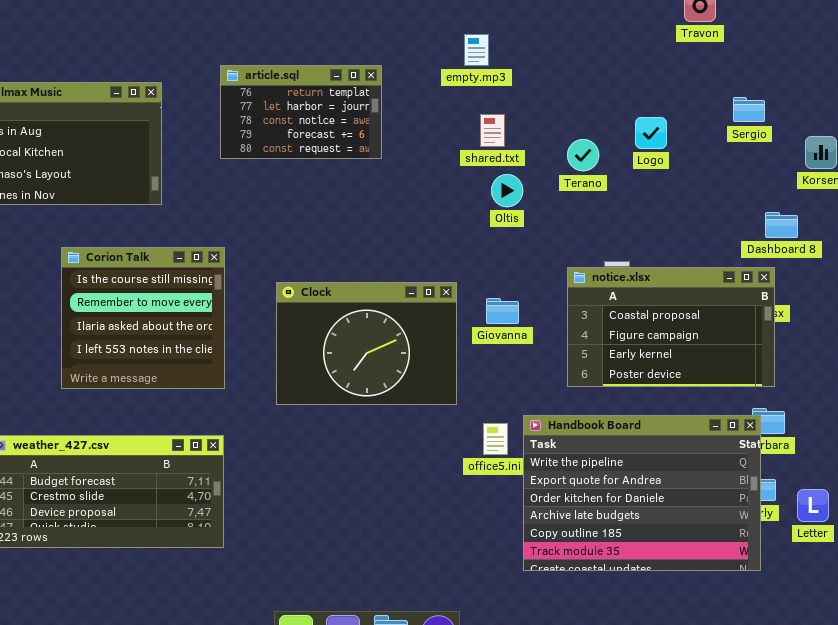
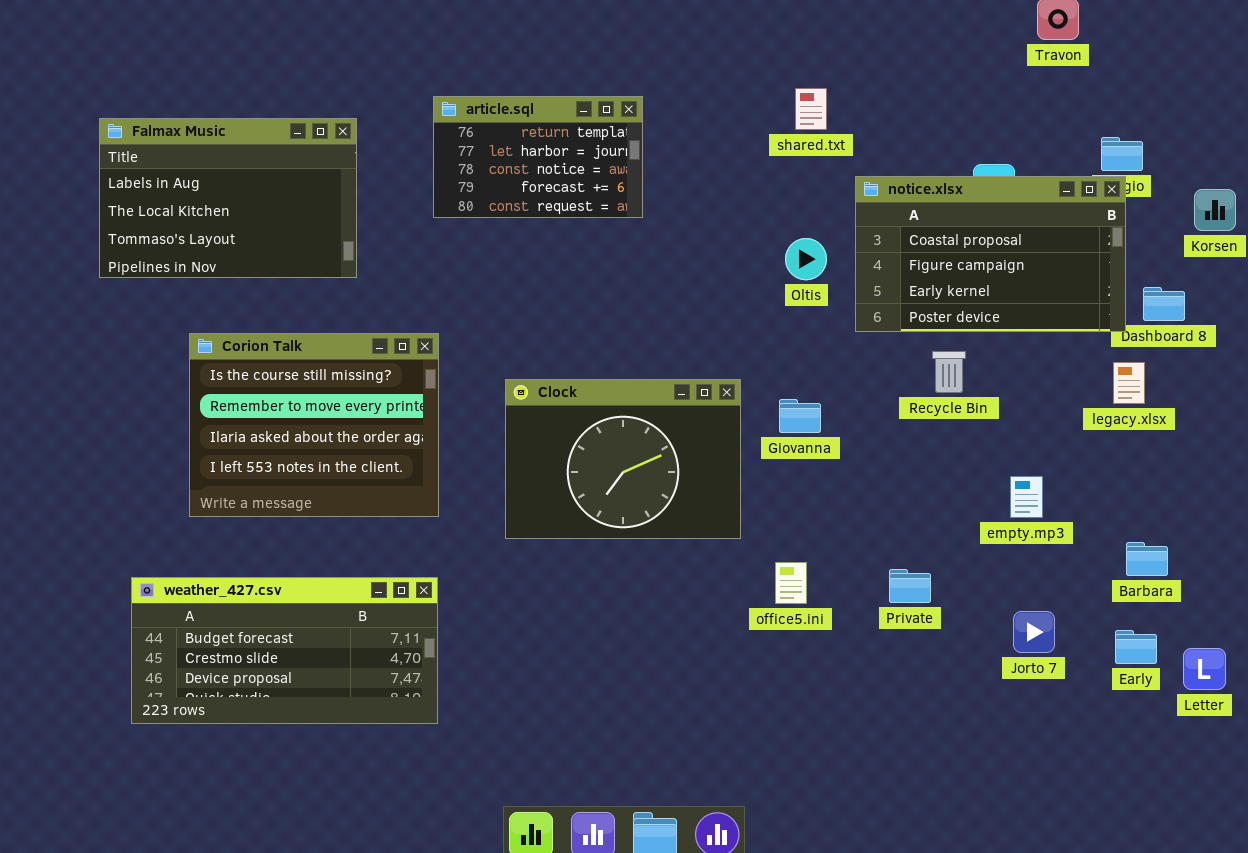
empty.mp3: [464,34,489,66] -> [1010,476,1043,518], moved
shared.txt: [480,114,505,147] -> [795,88,827,130], moved
Corion Talk: [61,247,225,389] -> [189,333,439,517], resized
notice.xlsx: [567,267,775,387] -> [855,176,1126,332], moved
Handbook Board: [523,415,761,571] -> none, closed

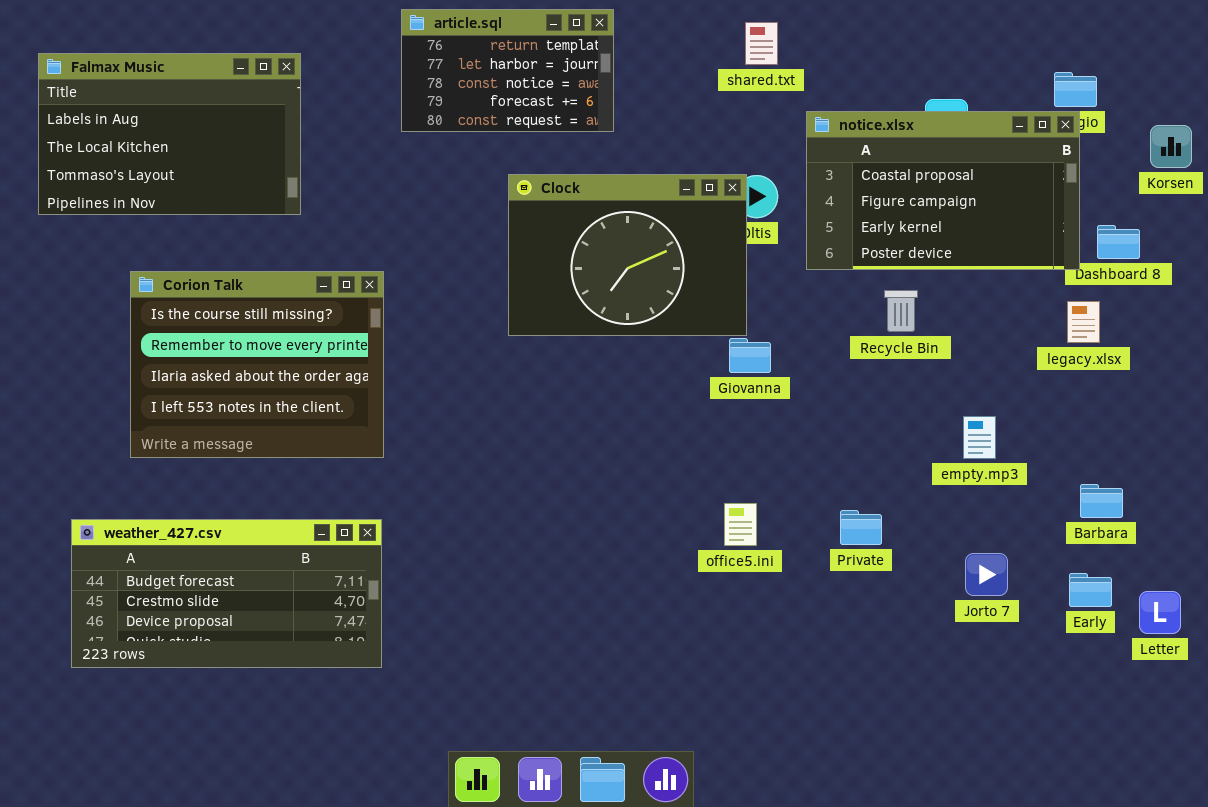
article.sql: [433,96,643,218] -> [401,9,614,132], moved
Clock: [505,379,741,539] -> [508,174,747,336], moved

